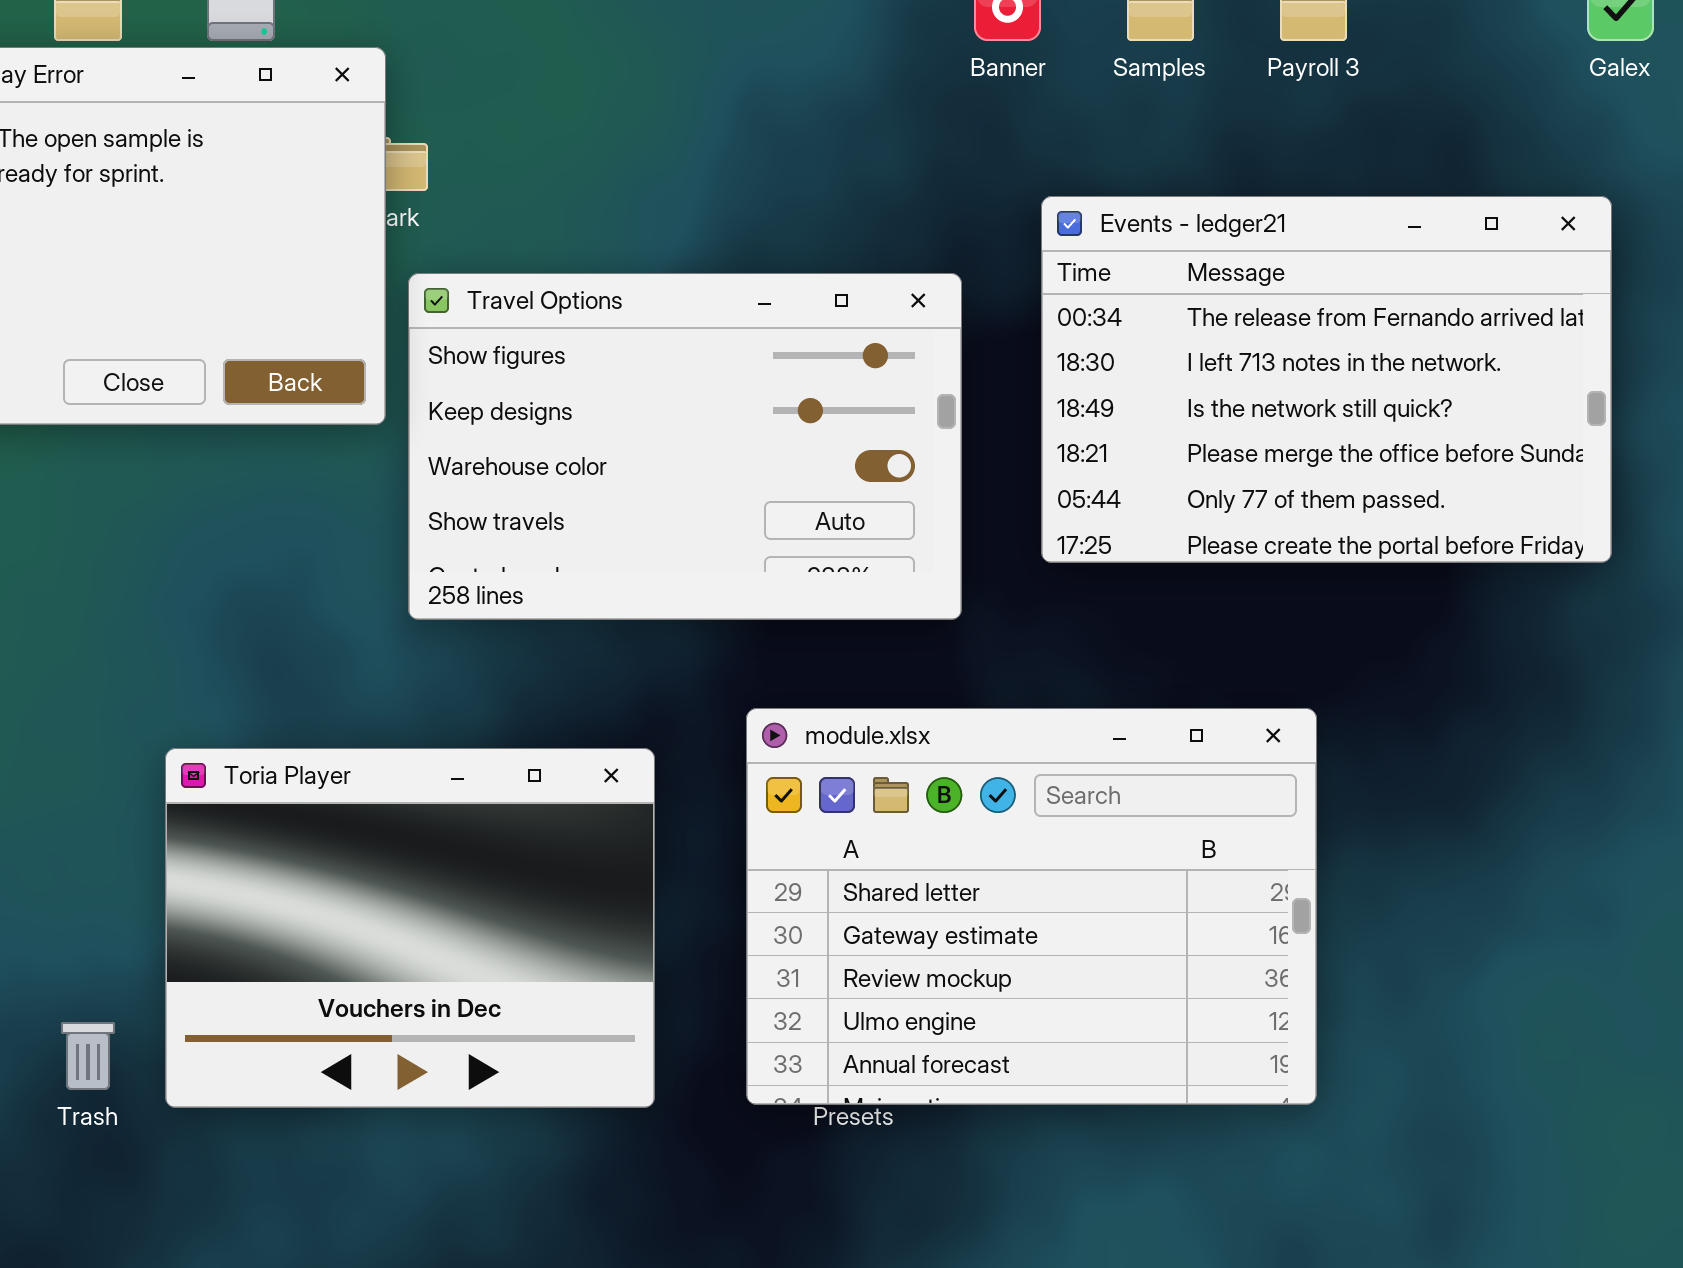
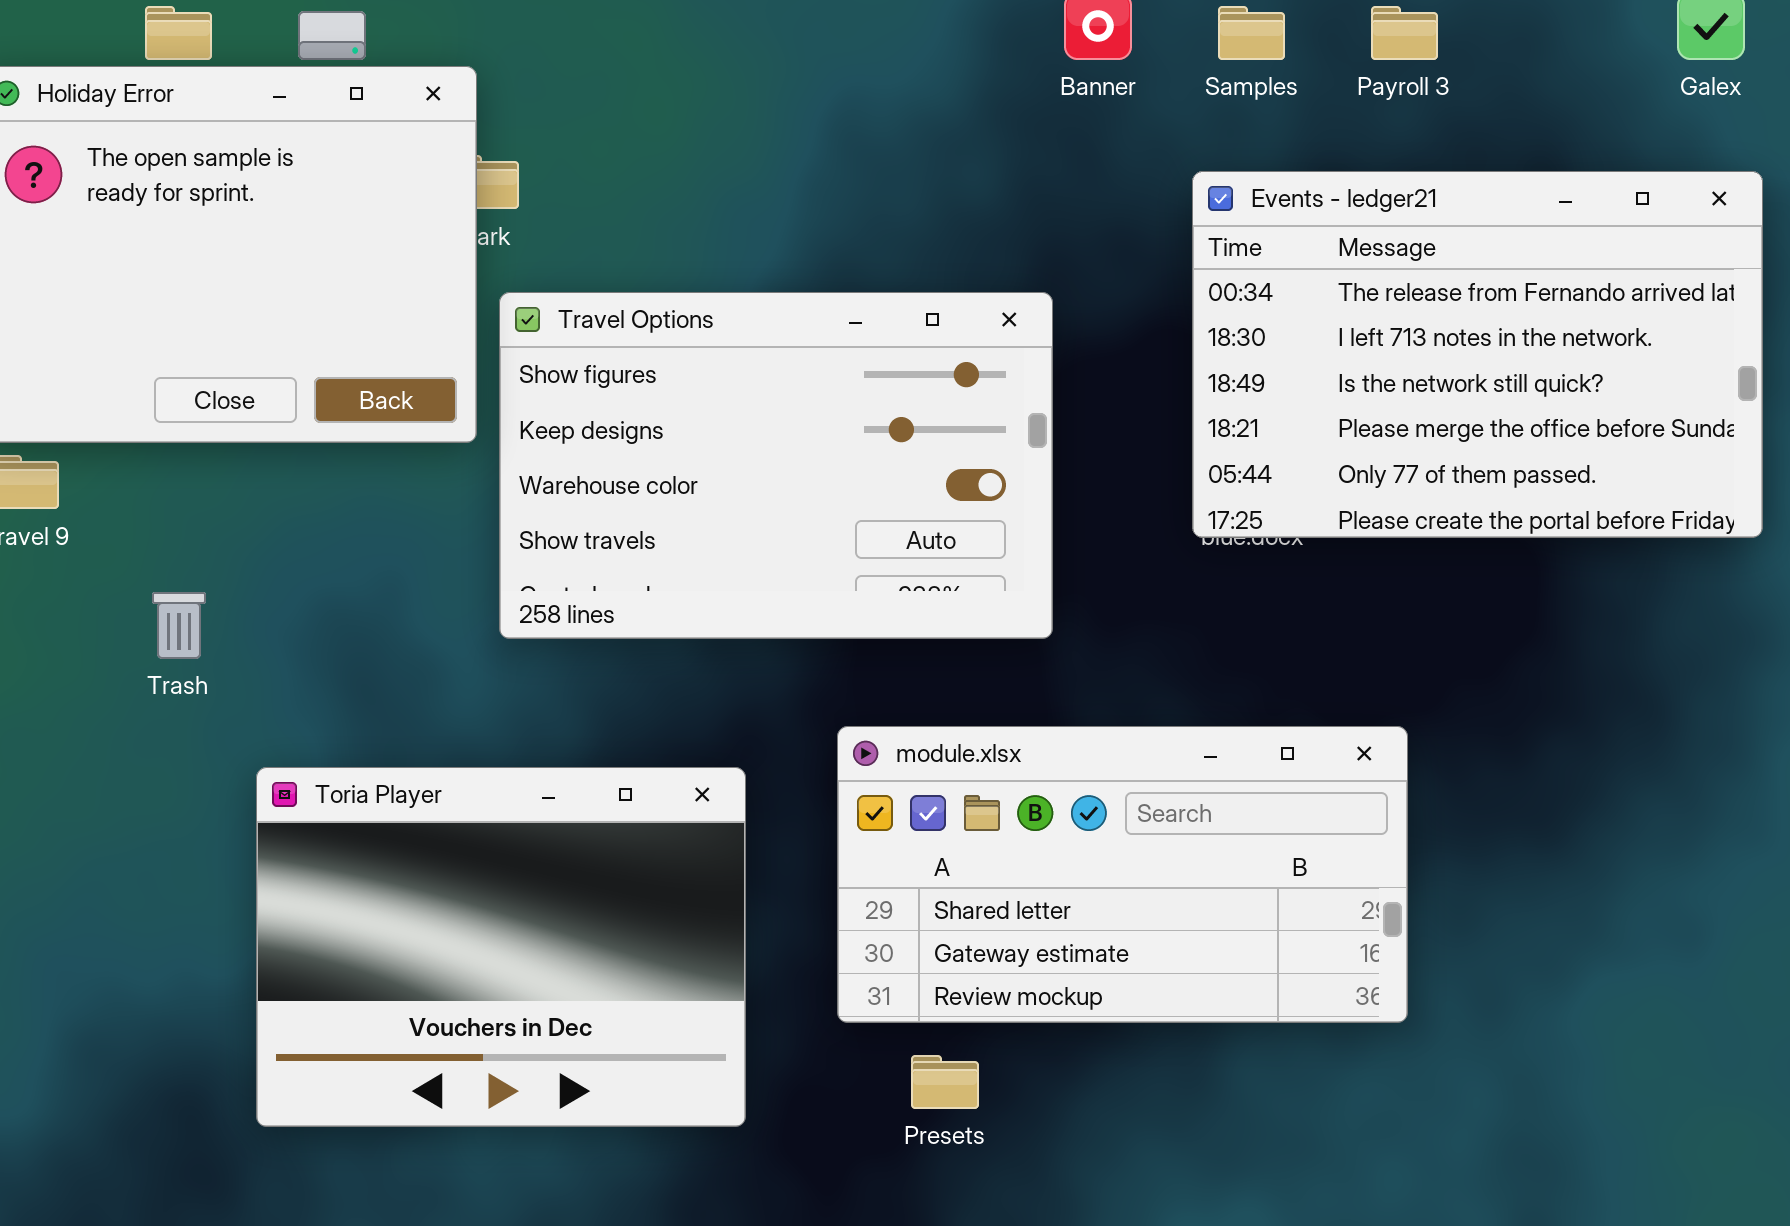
Events - ledger21: [1041,196,1612,563] -> [1192,171,1763,538], moved
module.xlsx: [746,708,1317,1105] -> [837,726,1408,1023], resized
Trash: [61,1022,115,1090] -> [152,592,206,659], moved

